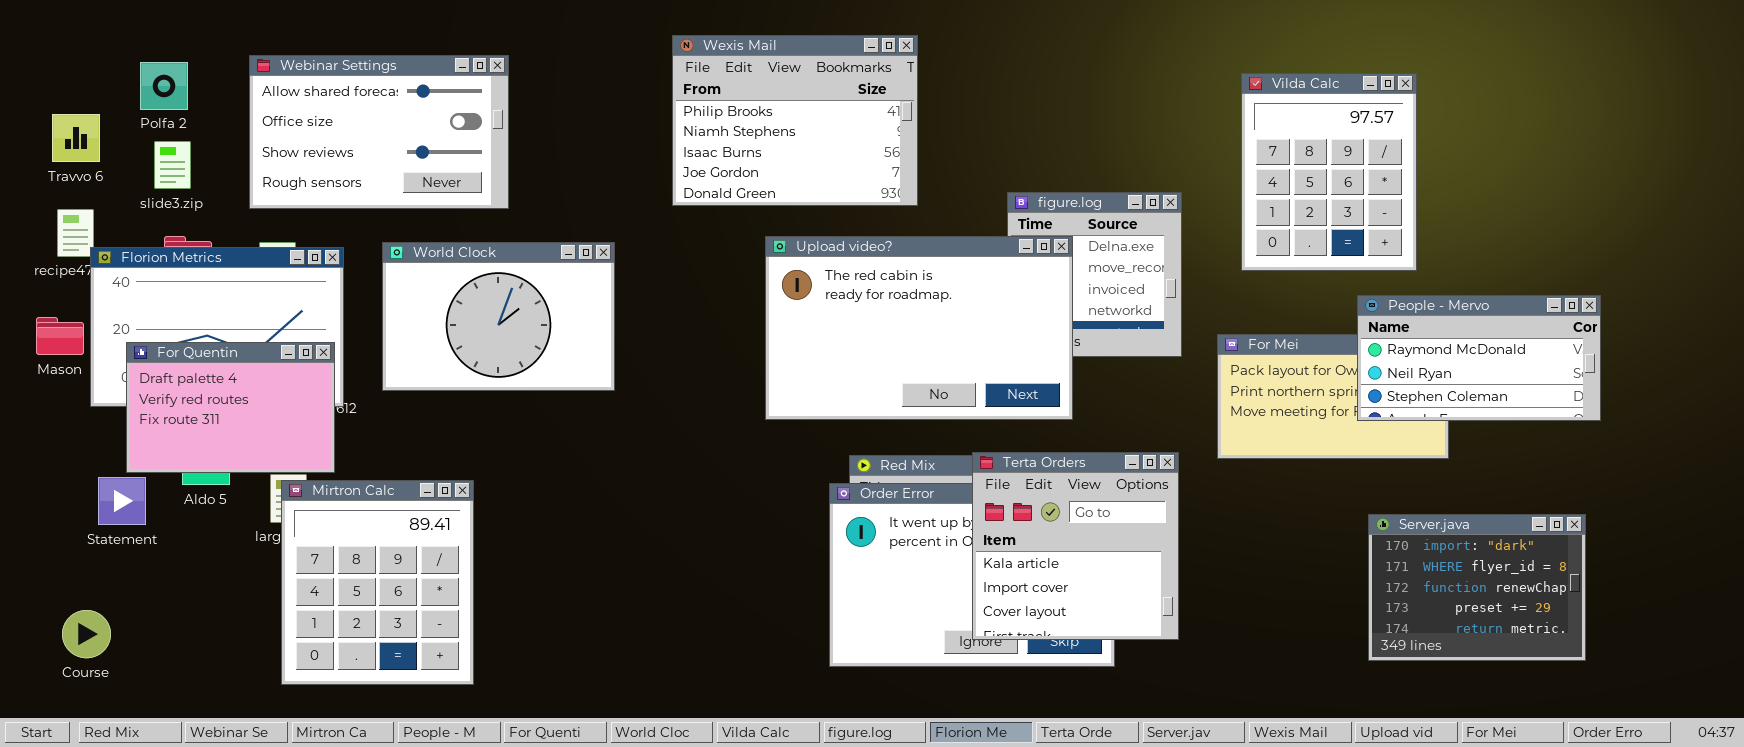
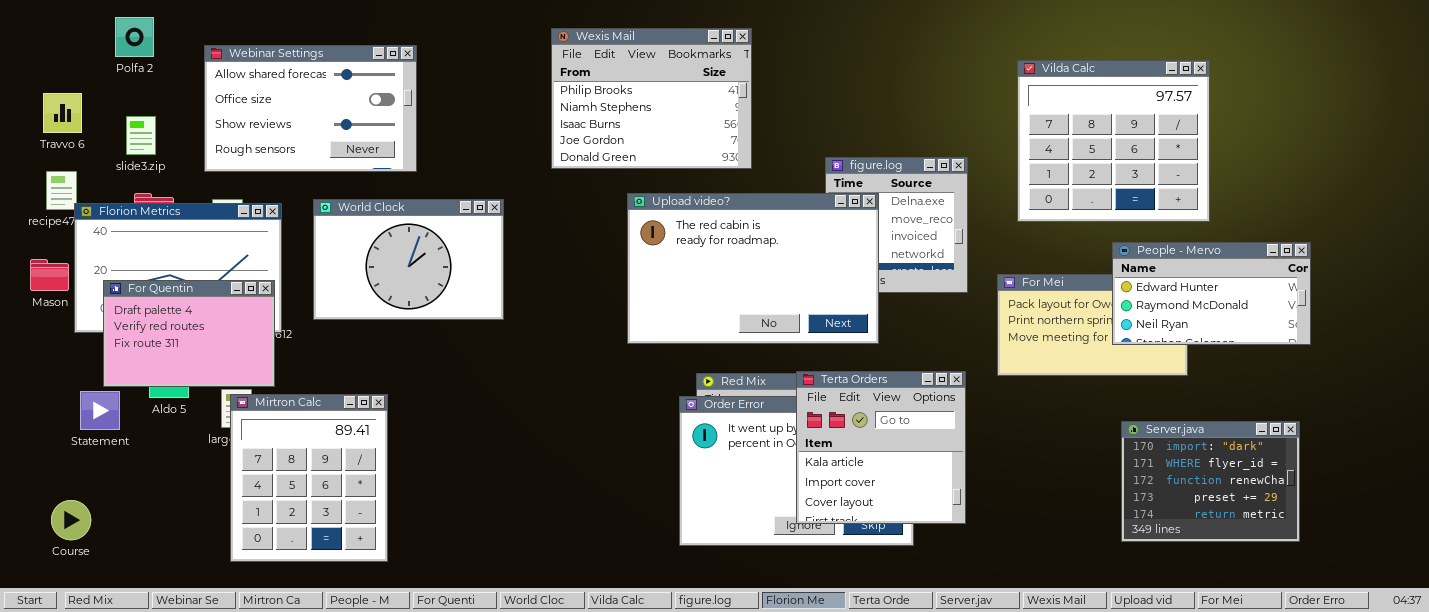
Polfa 2: [140,62,188,110] -> [115,17,154,57], moved
Vilda Calc: [1241,73,1417,271] -> [1017,60,1210,222], resized
People - Mervo: [1357,295,1601,421] -> [1112,242,1311,345], scrolled up 1 row

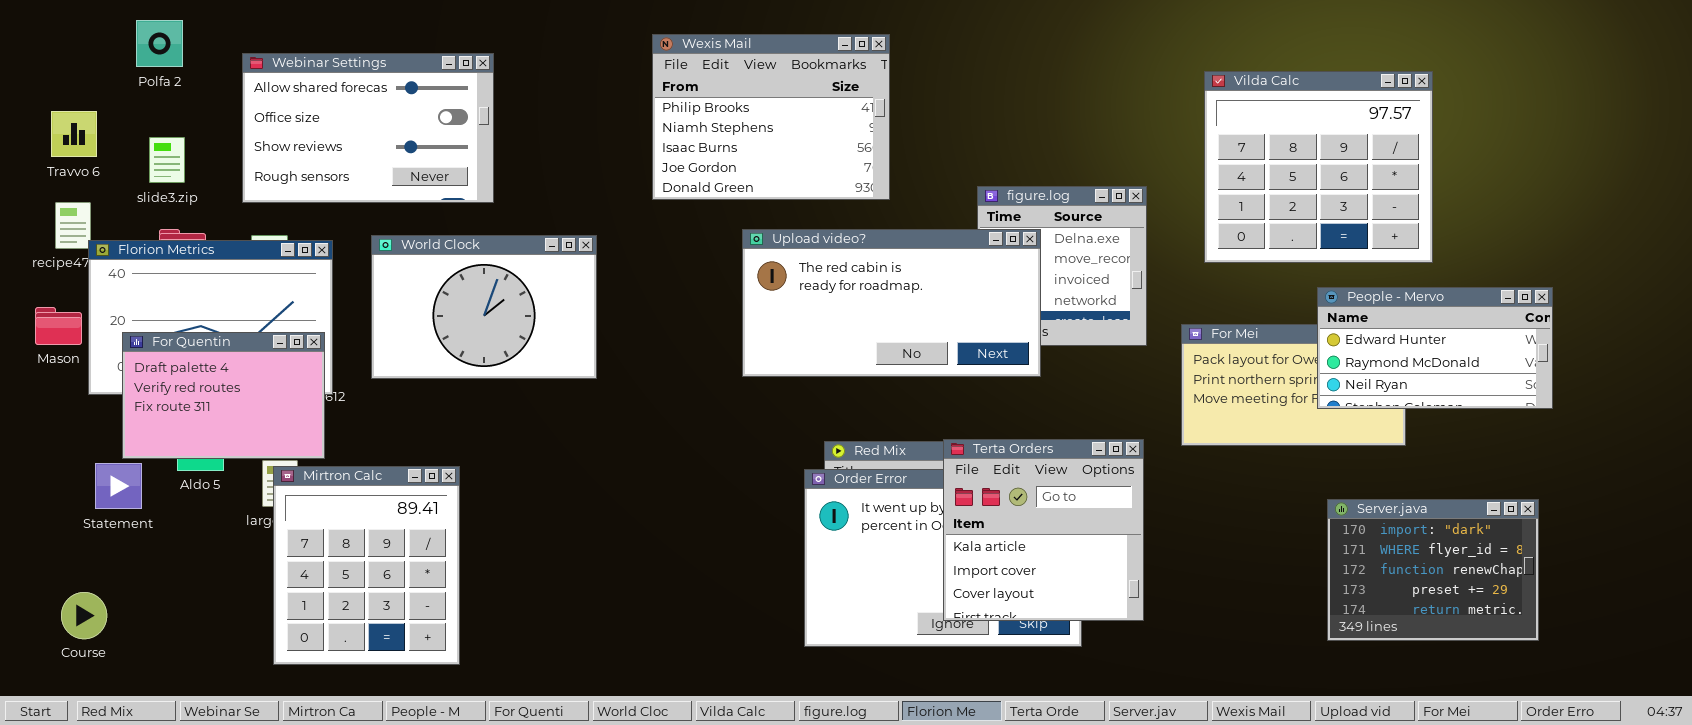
Upload video?: [627,193,879,344] -> [742,229,1041,377], resized

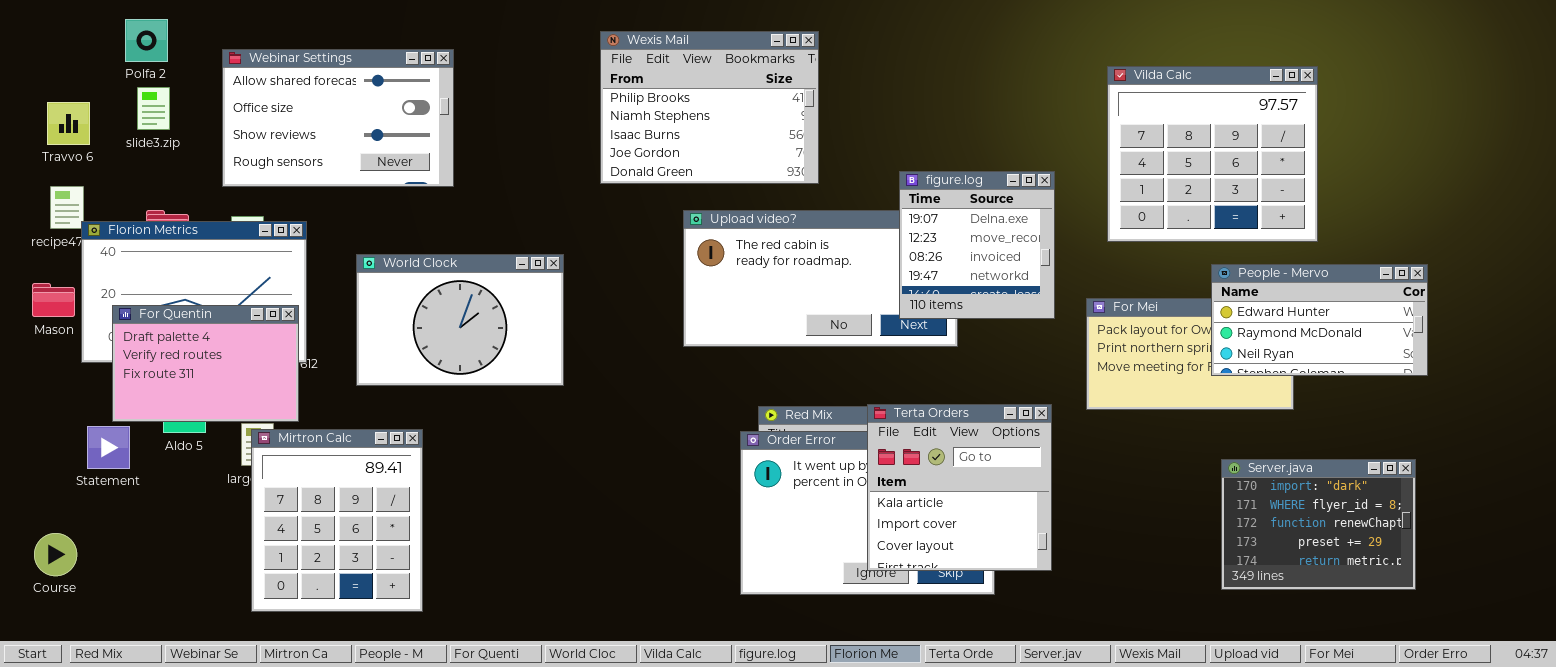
slide3.zip: [149,137,185,183] -> [137,87,170,130], moved
figure.log: [977,186,1147,346] -> [899,171,1055,319], raised
World Clock: [371,235,597,379] -> [356,254,564,386], moved
Course: [61,592,107,639] -> [34,533,77,576], moved

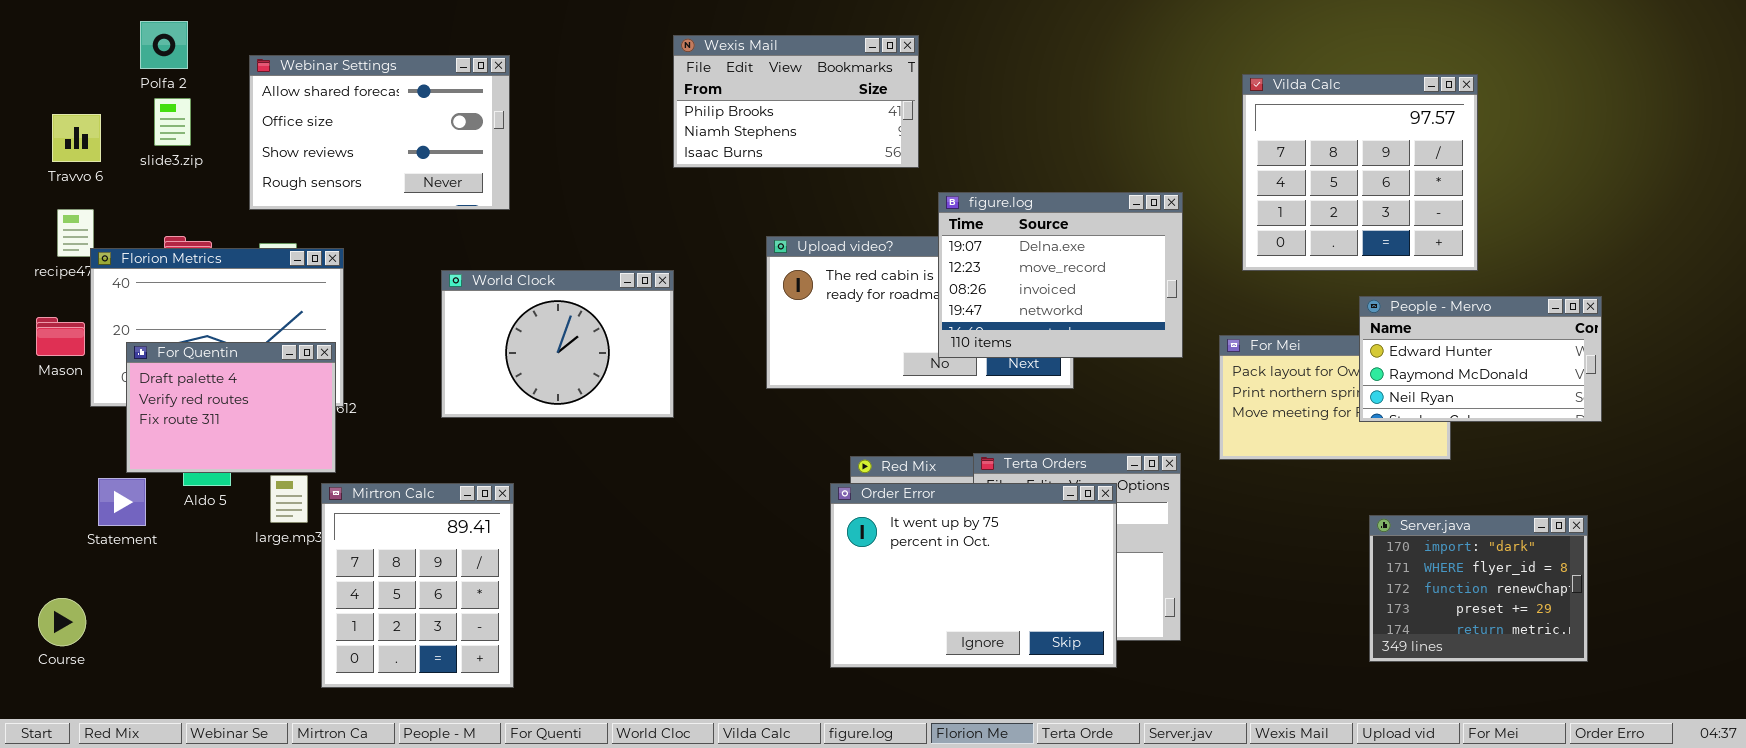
Wexis Mail: [600,31,819,184] -> [673,35,919,168], resized
figure.log: [899,171,1055,319] -> [938,192,1183,358], resized
World Clock: [356,254,564,386] -> [441,270,674,418], moved
Mirtron Calc: [251,429,423,612] -> [321,483,514,688], moved
Order Error: [740,431,995,595] -> [830,483,1117,668], raised

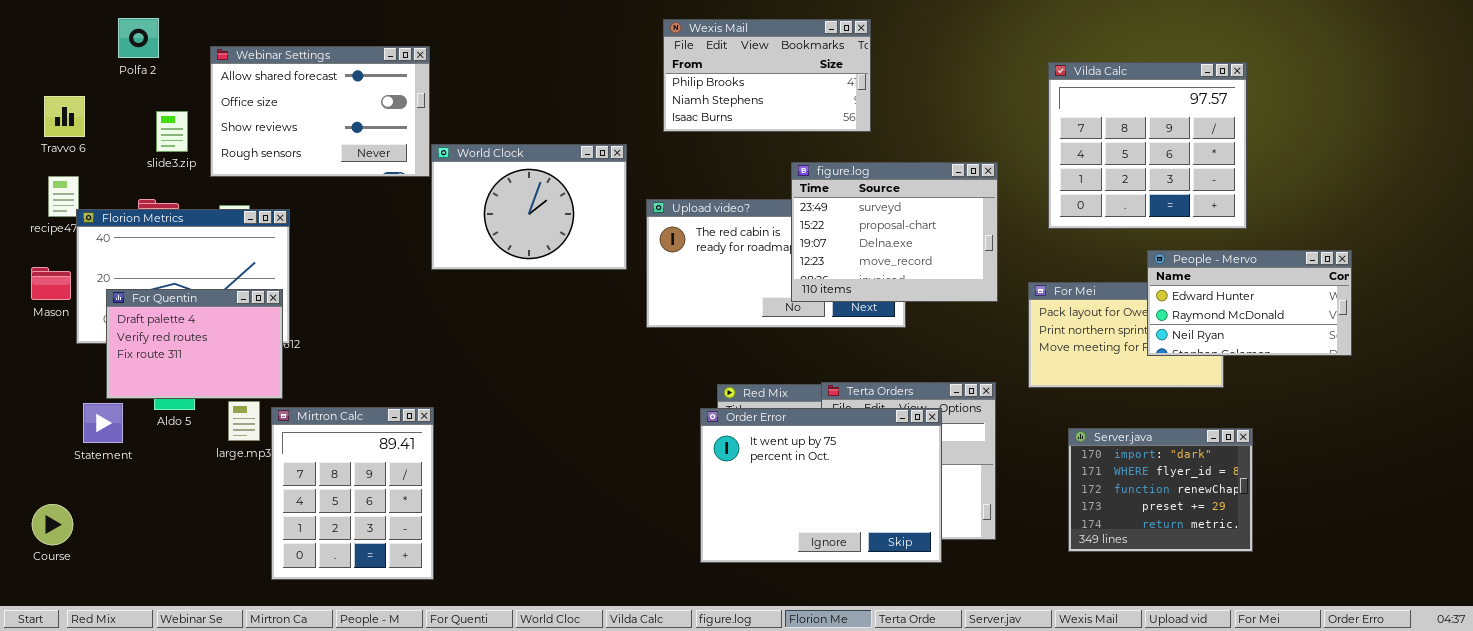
Wexis Mail: [673,35,919,168] -> [663,19,871,132], moved
slide3.zip: [154,98,191,146] -> [156,111,188,152], moved
figure.log: [938,192,1183,358] -> [791,162,998,302], scrolled up 2 rows
World Clock: [441,270,674,418] -> [431,144,627,270], moved
Server.java: [1369,515,1588,662] -> [1068,428,1253,552], moved

